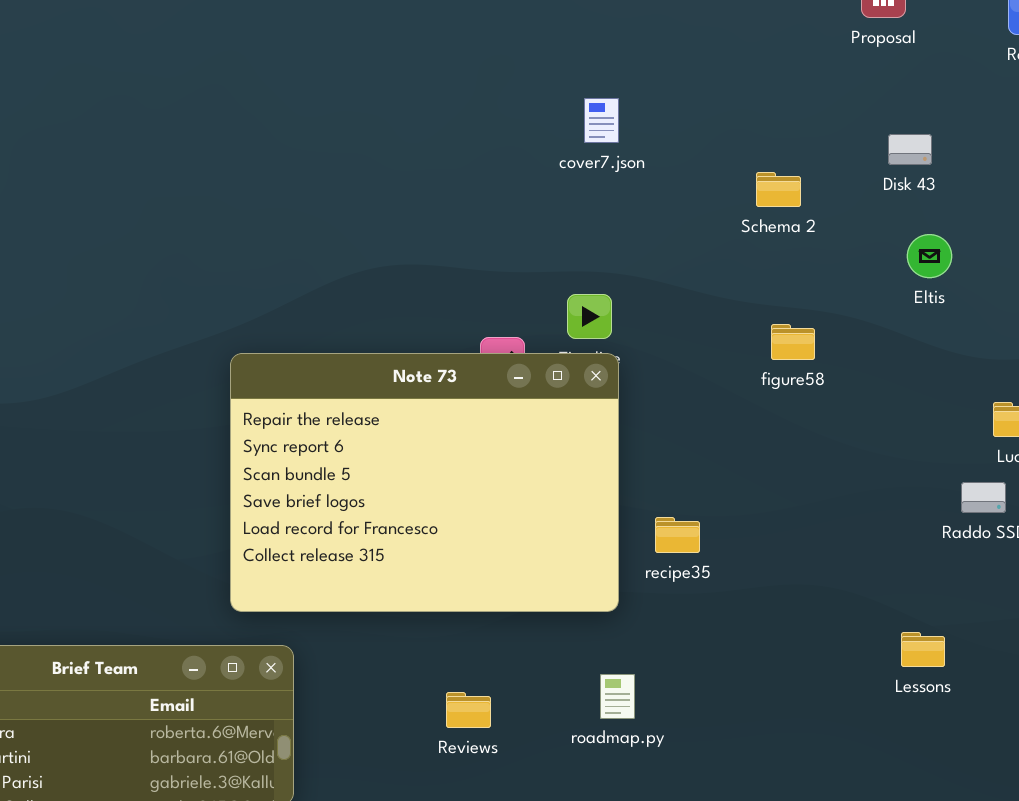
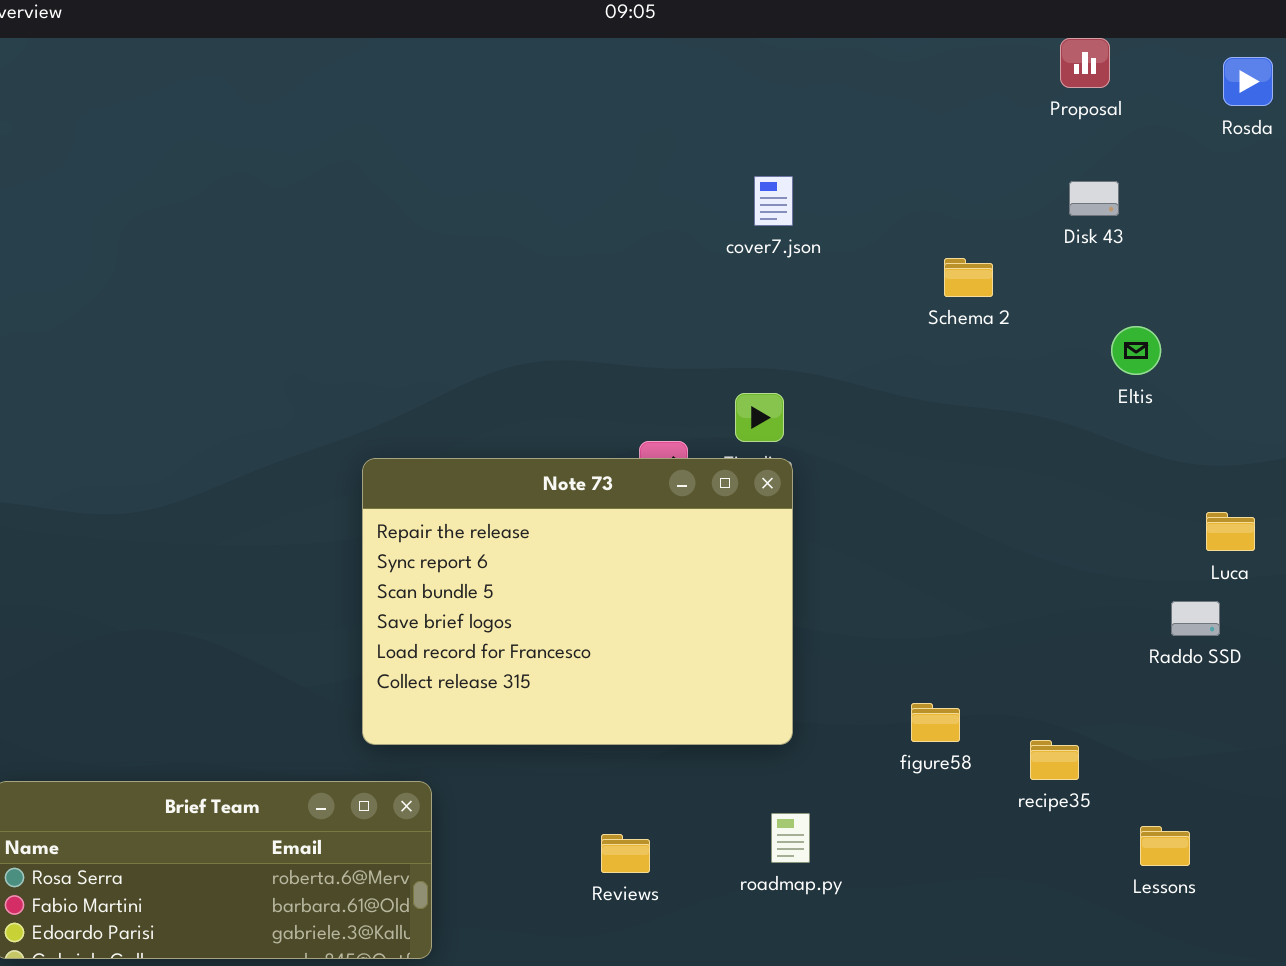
Disk 43: [888,134,932,165] -> [1069,181,1119,216], moved
figure58: [771,324,815,360] -> [911,703,960,742], moved
recipe35: [655,517,700,553] -> [1030,740,1079,780], moved
Lessons: [901,632,945,667] -> [1140,826,1190,866], moved

